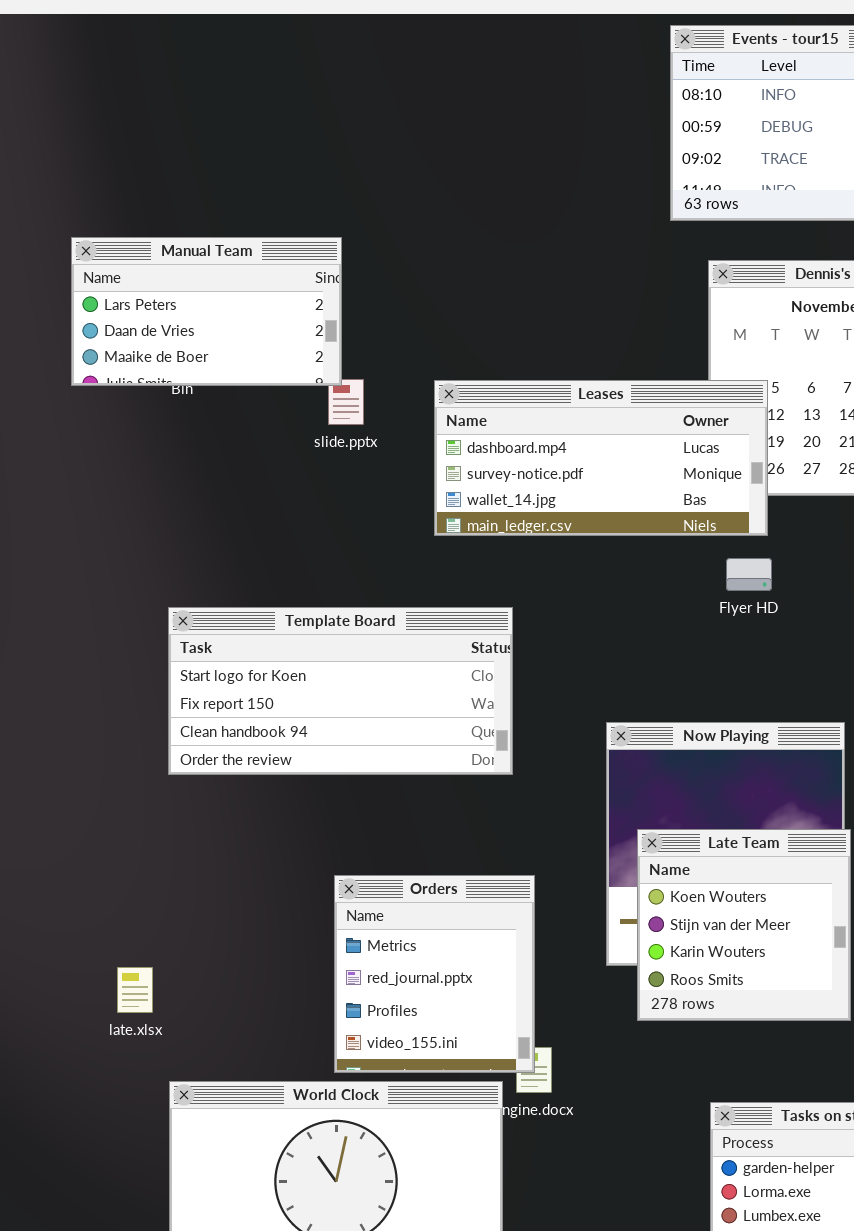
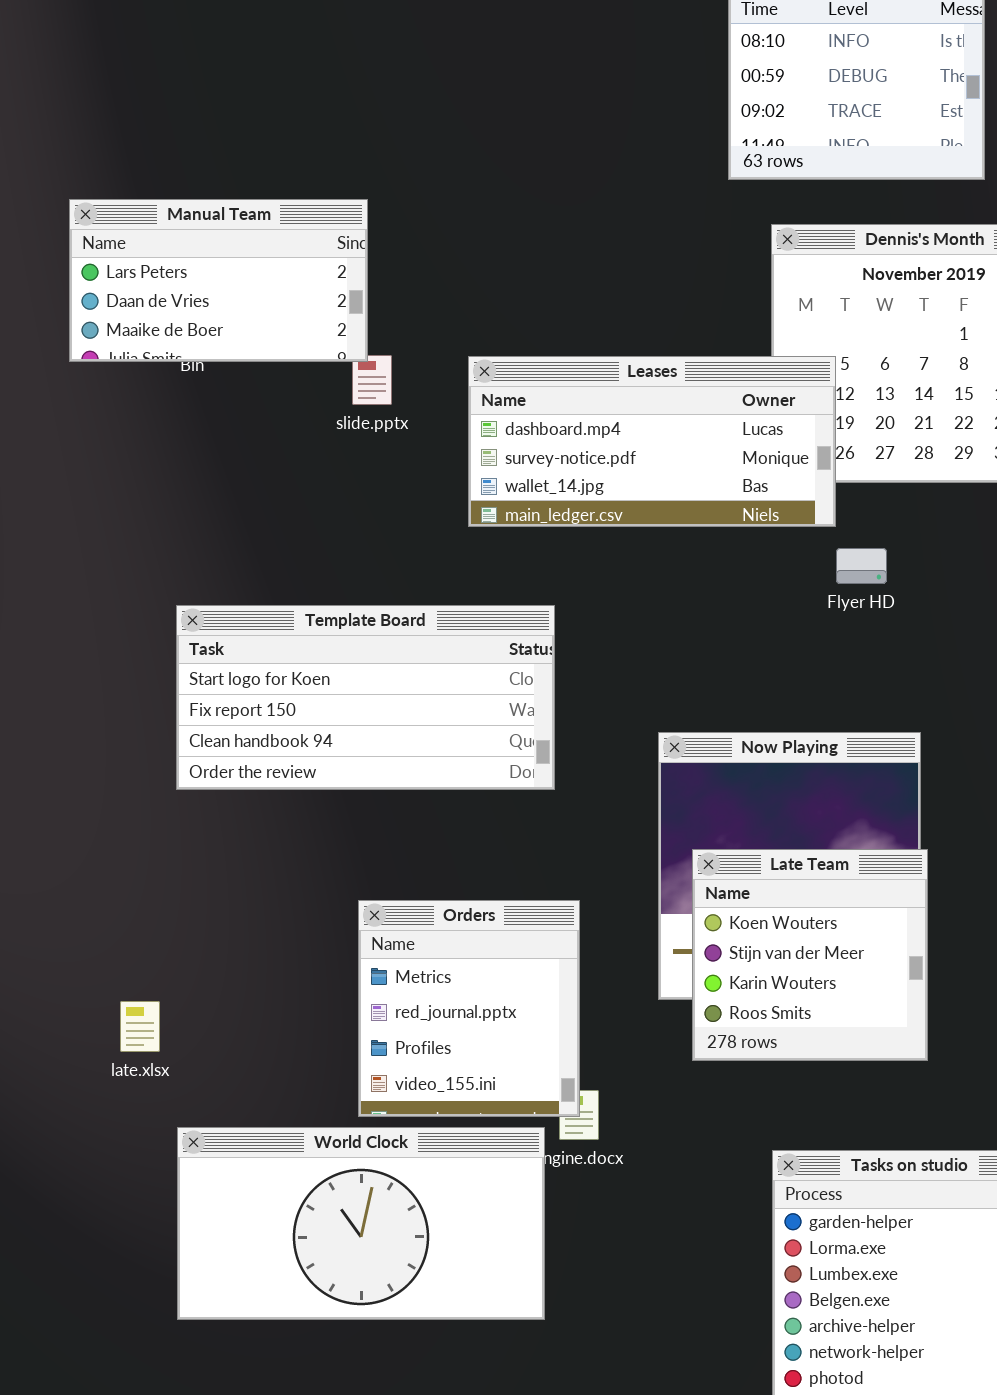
Flyer HD: [726,558,772,591] -> [836,548,887,584], moved

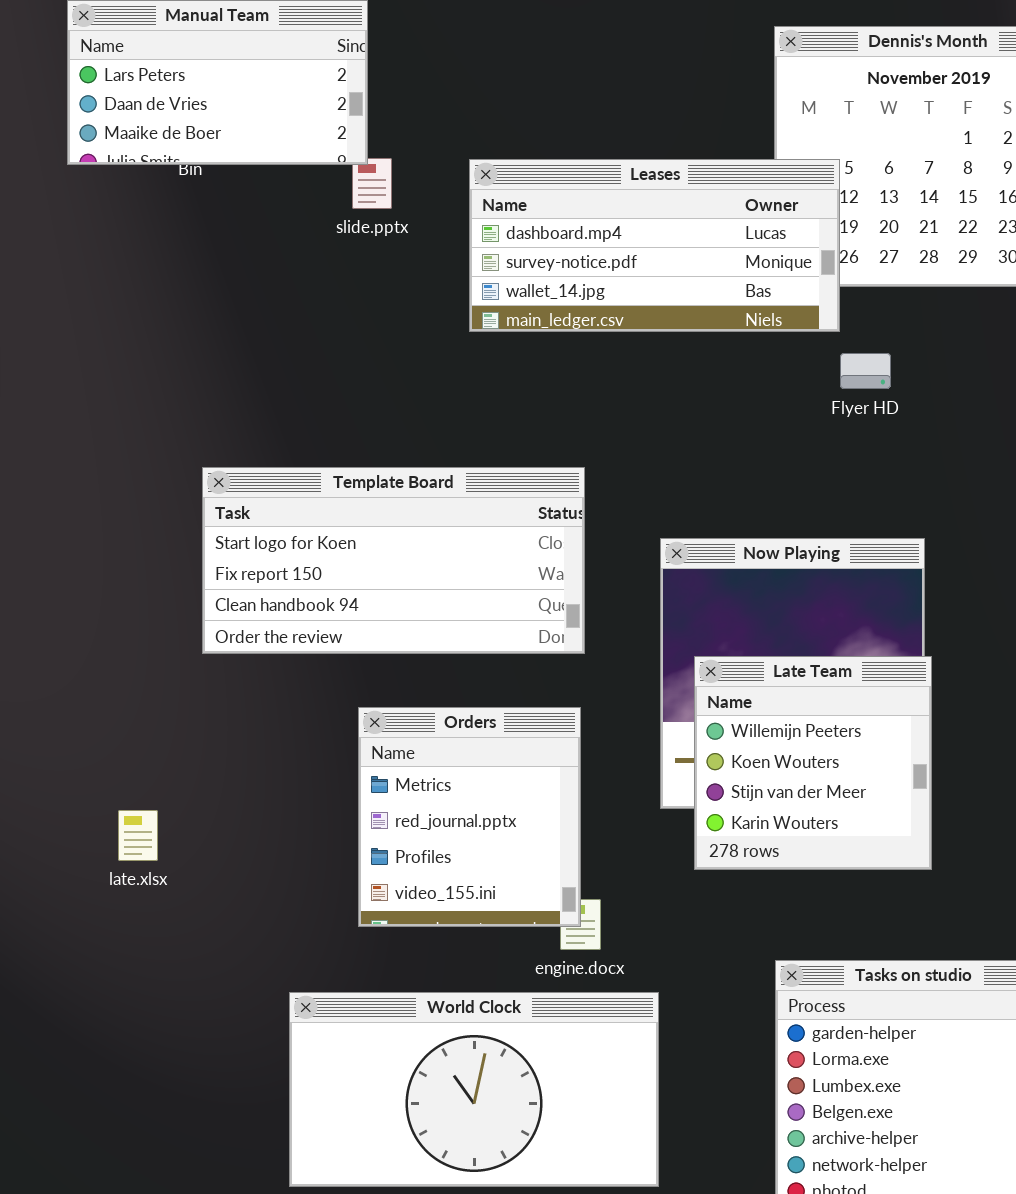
Template Board: [176,605,555,790] -> [202,467,585,654], moved
Late Team: [692,849,928,1061] -> [694,656,932,870], scrolled up 1 row
World Clock: [177,1127,545,1320] -> [289,992,659,1187], moved

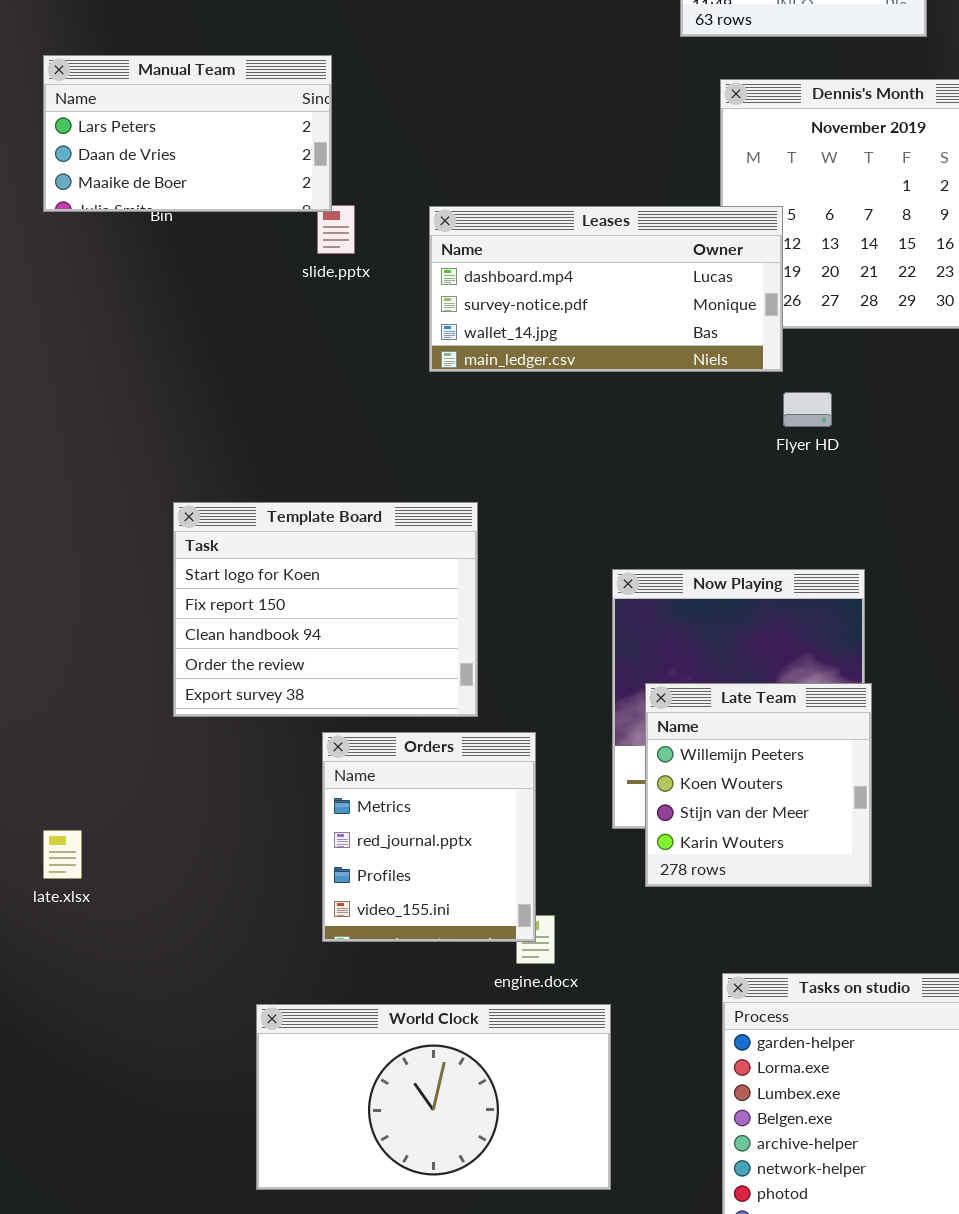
Template Board: [202,467,585,654] -> [173,502,478,717], resized
late.xlsx: [118,810,158,861] -> [43,830,82,879], moved

